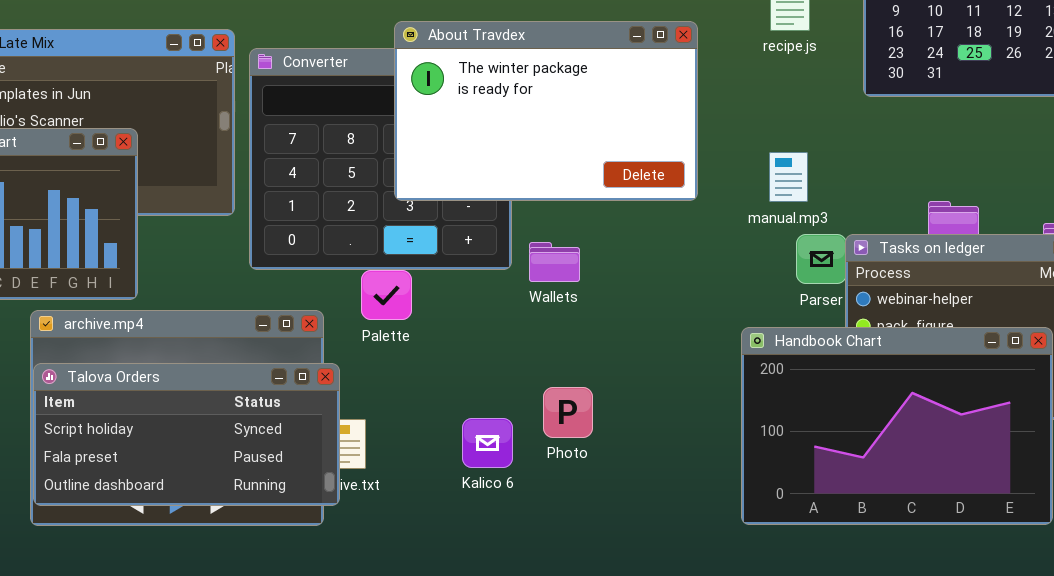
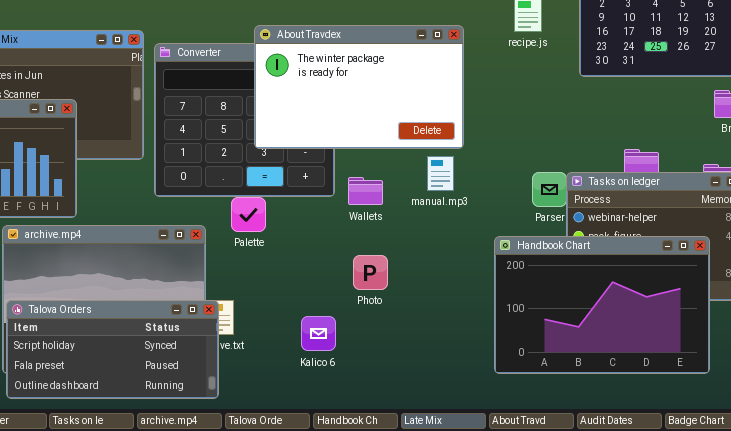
manual.mp3: [769,152,808,202] -> [427,156,454,191], moved
Talova Orders: [33,363,340,506] -> [6,300,219,399], moved
Photo: [543,387,593,438] -> [353,255,388,290], moved
Kalico 6: [462,418,513,468] -> [301,316,336,351], moved

